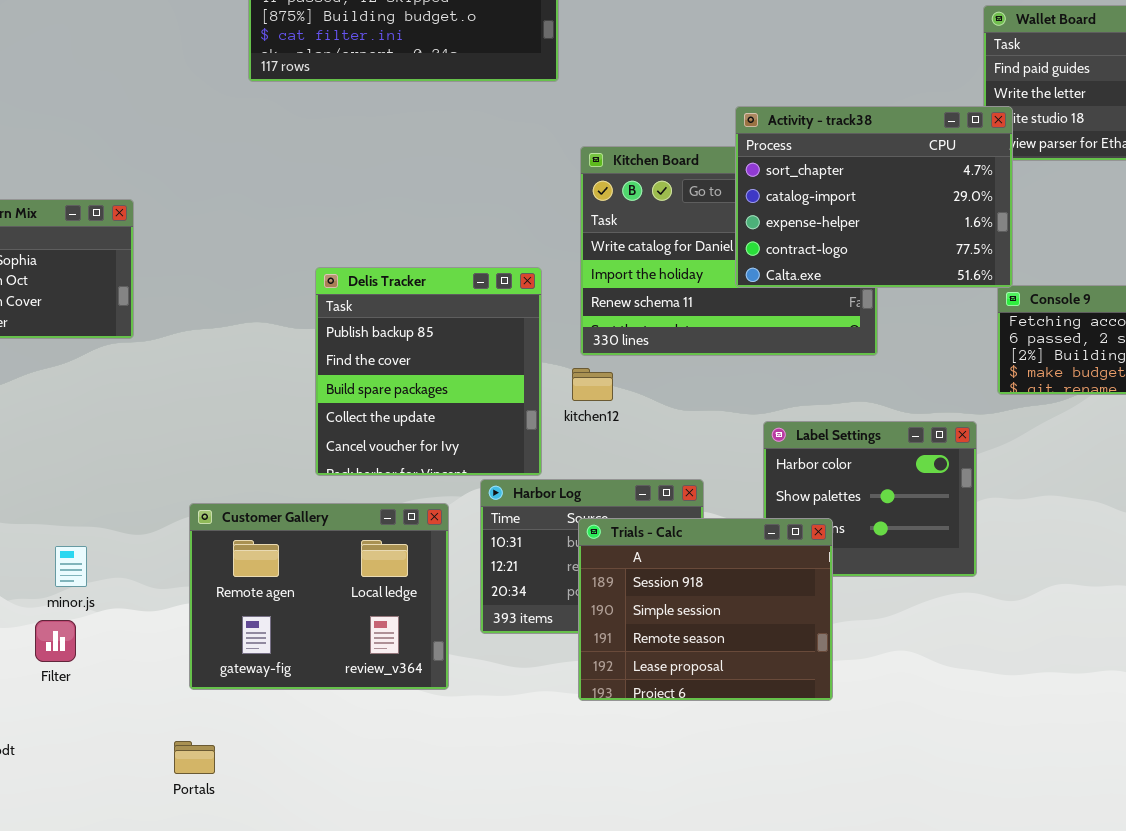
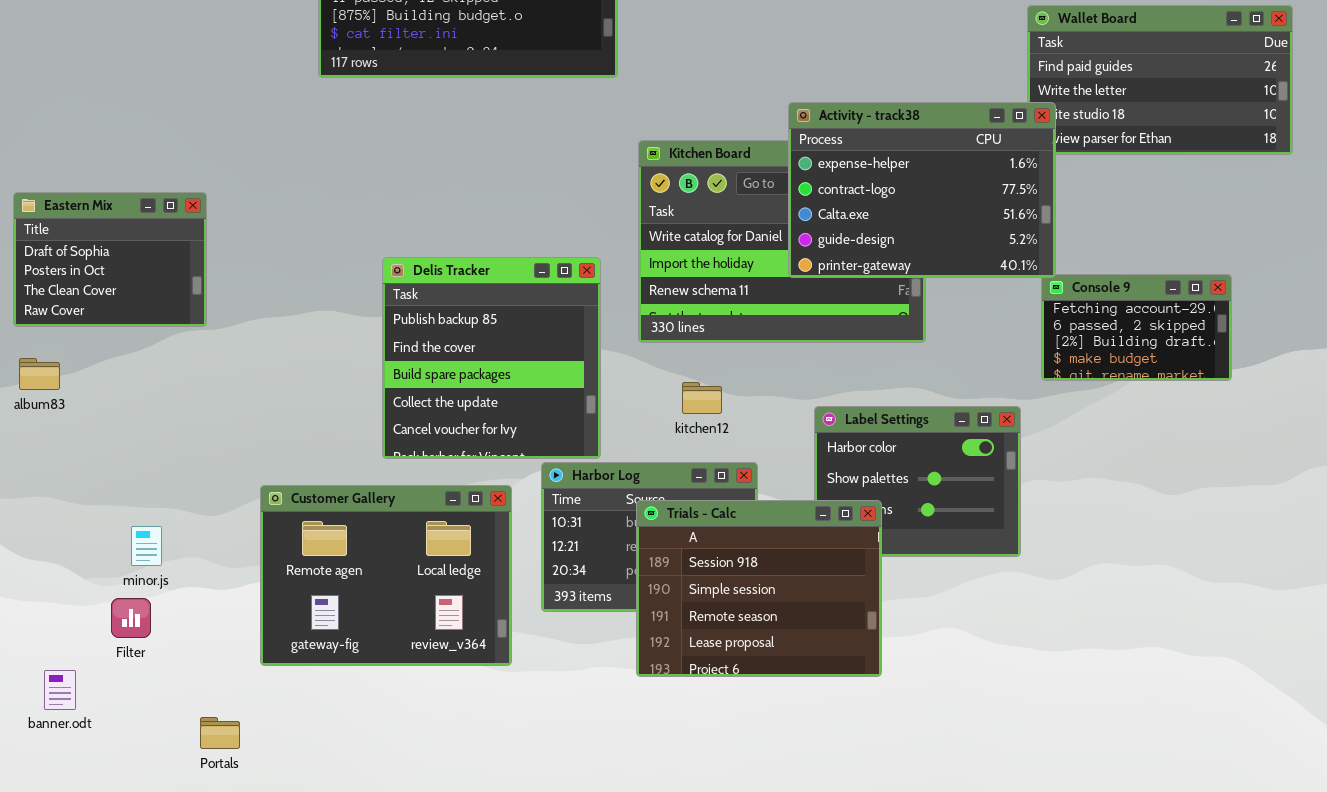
Activity - track38: [735,106,1013,288] -> [788,102,1056,278], scrolled down 2 rows
kitchen12: [572,368,613,401] -> [682,382,722,414], moved
Portals: [174,741,215,774] -> [200,717,240,749], moved

